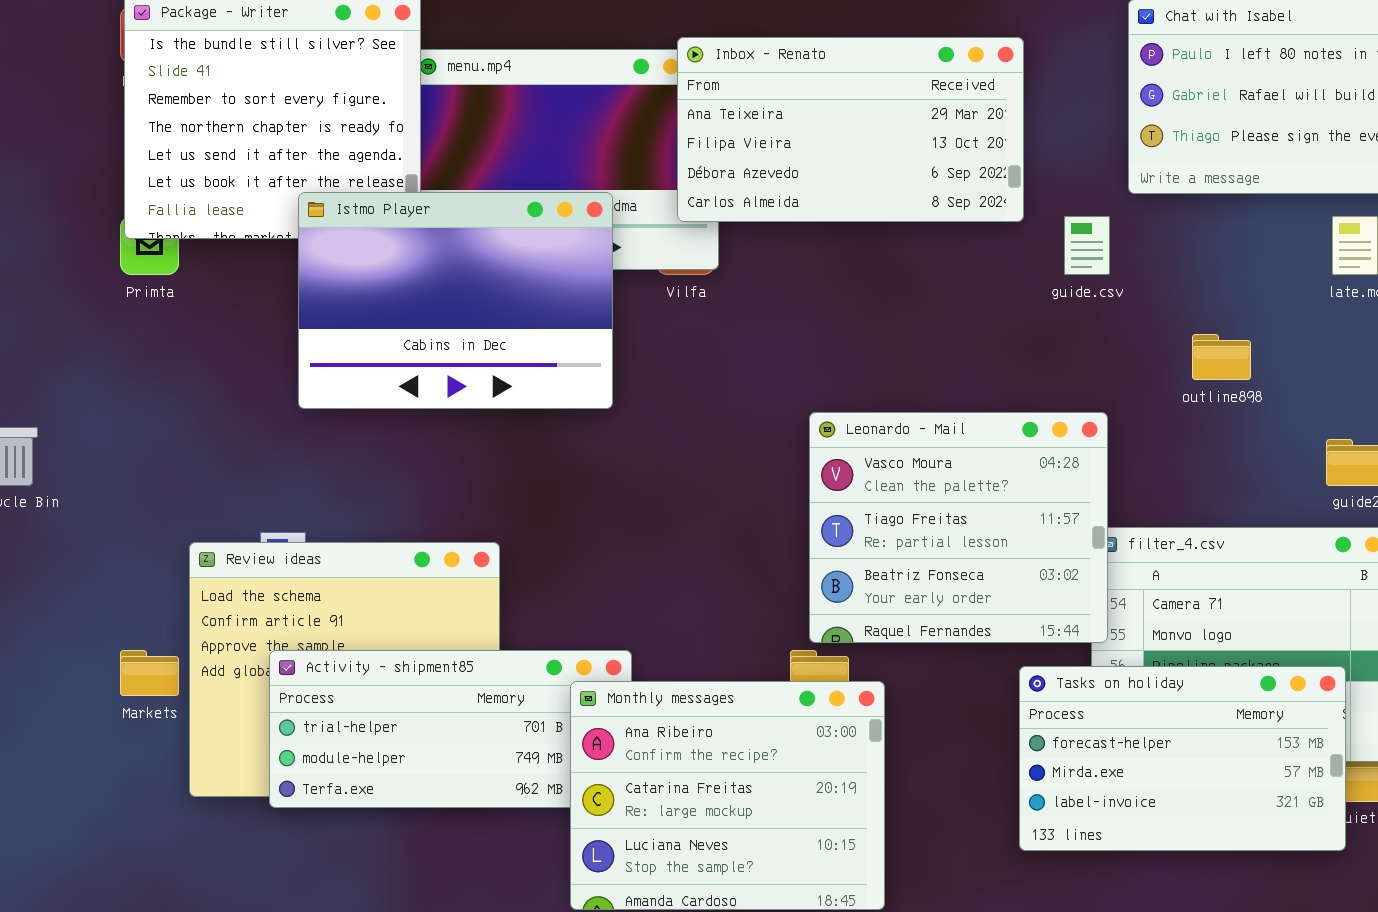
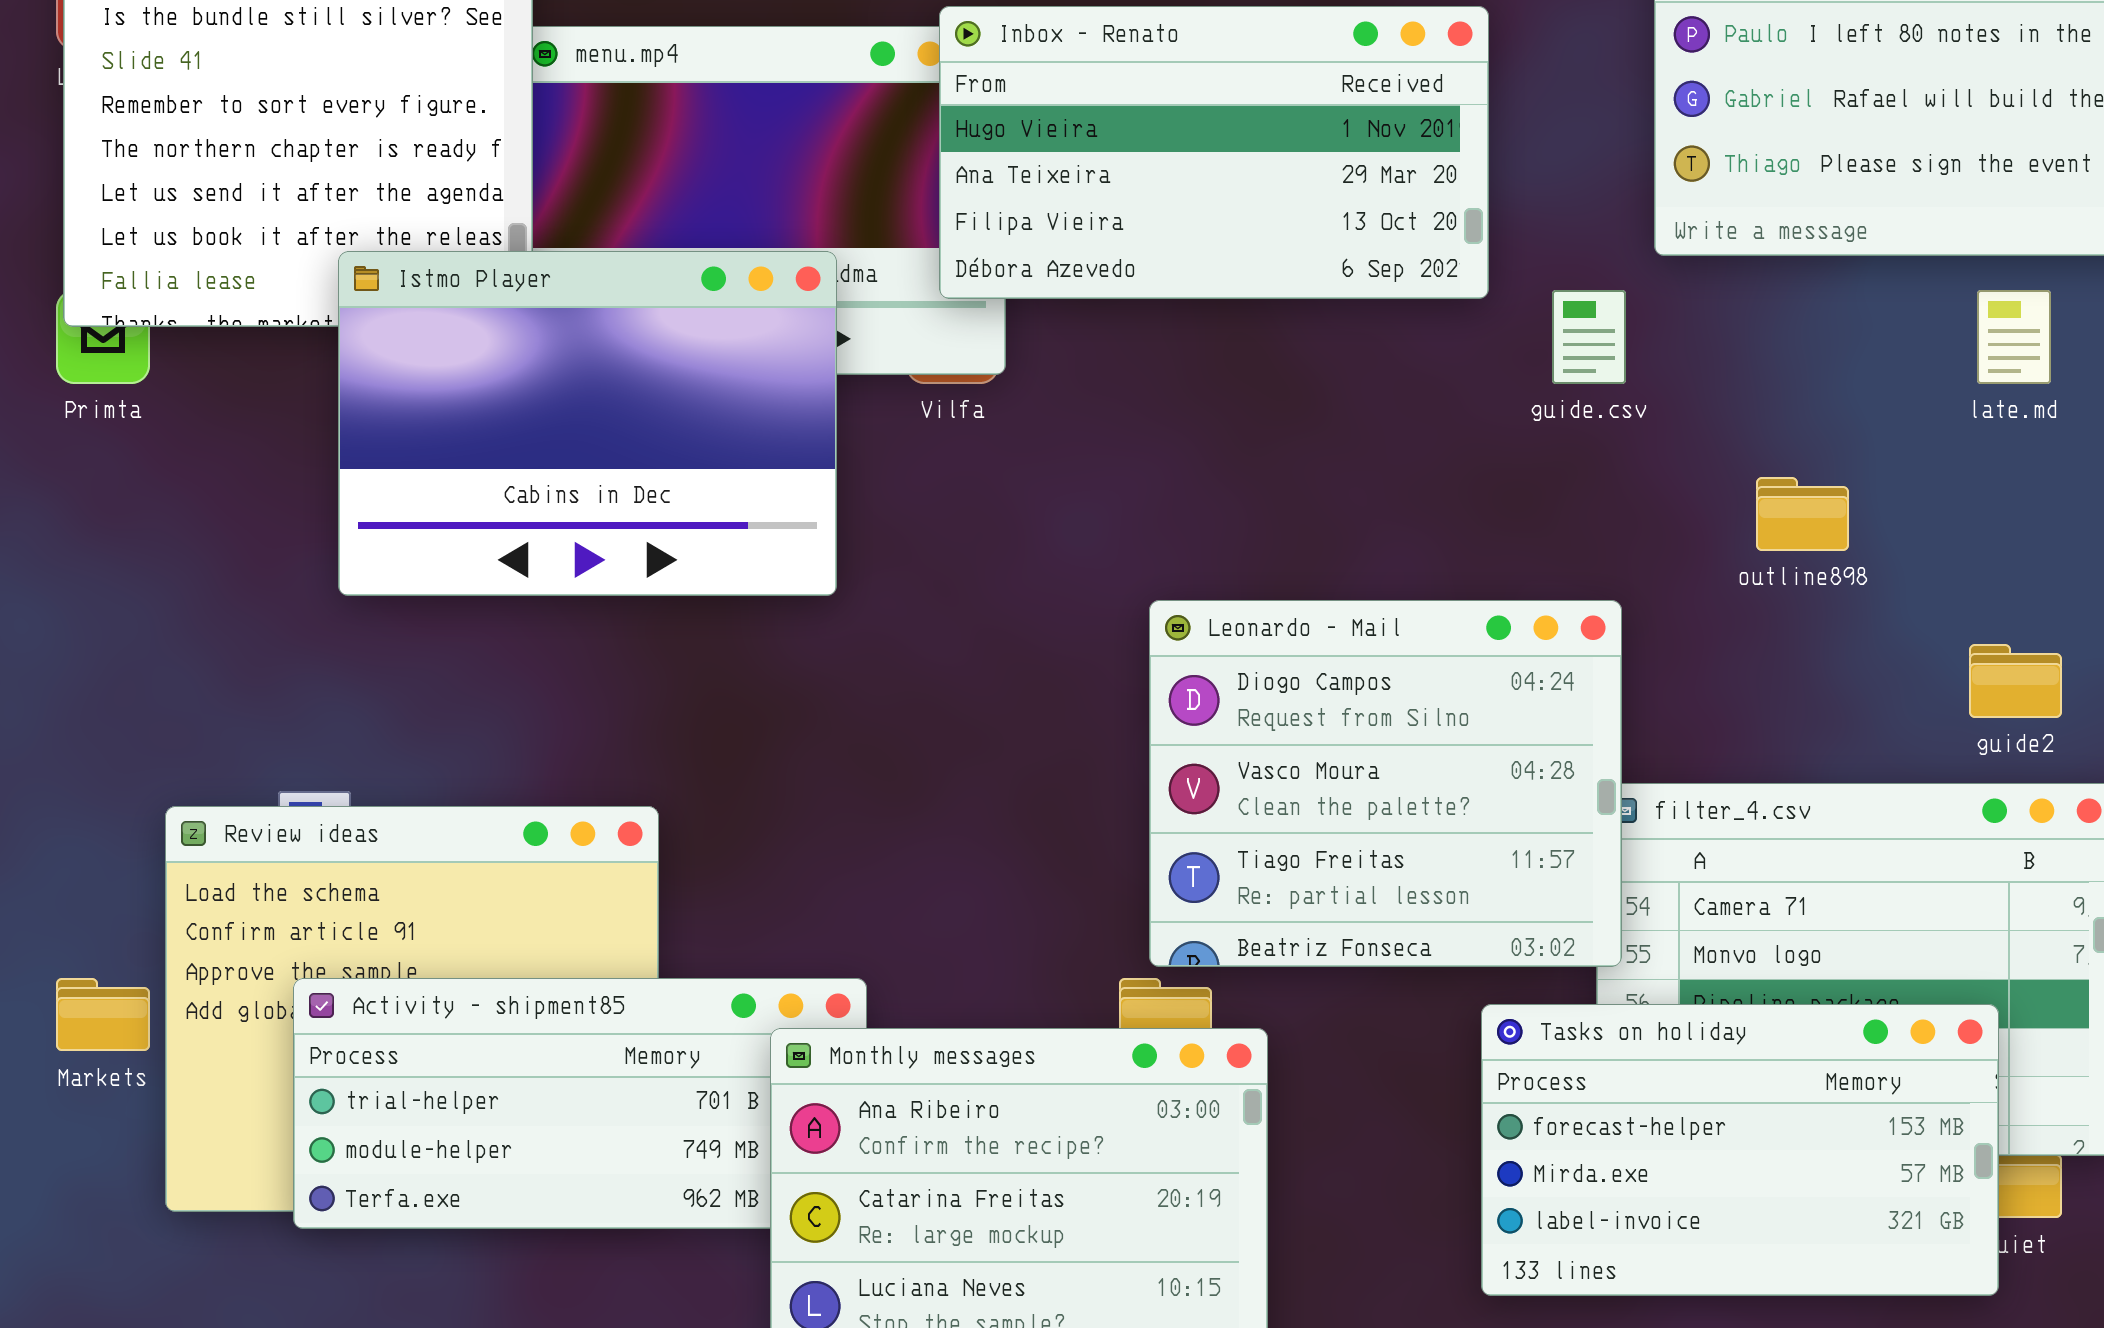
Inbox - Renato: [677,37,1024,222] -> [939,6,1489,299], scrolled up 1 row
Leonardo - Mail: [809,412,1108,643] -> [1149,600,1622,967], scrolled up 1 row

